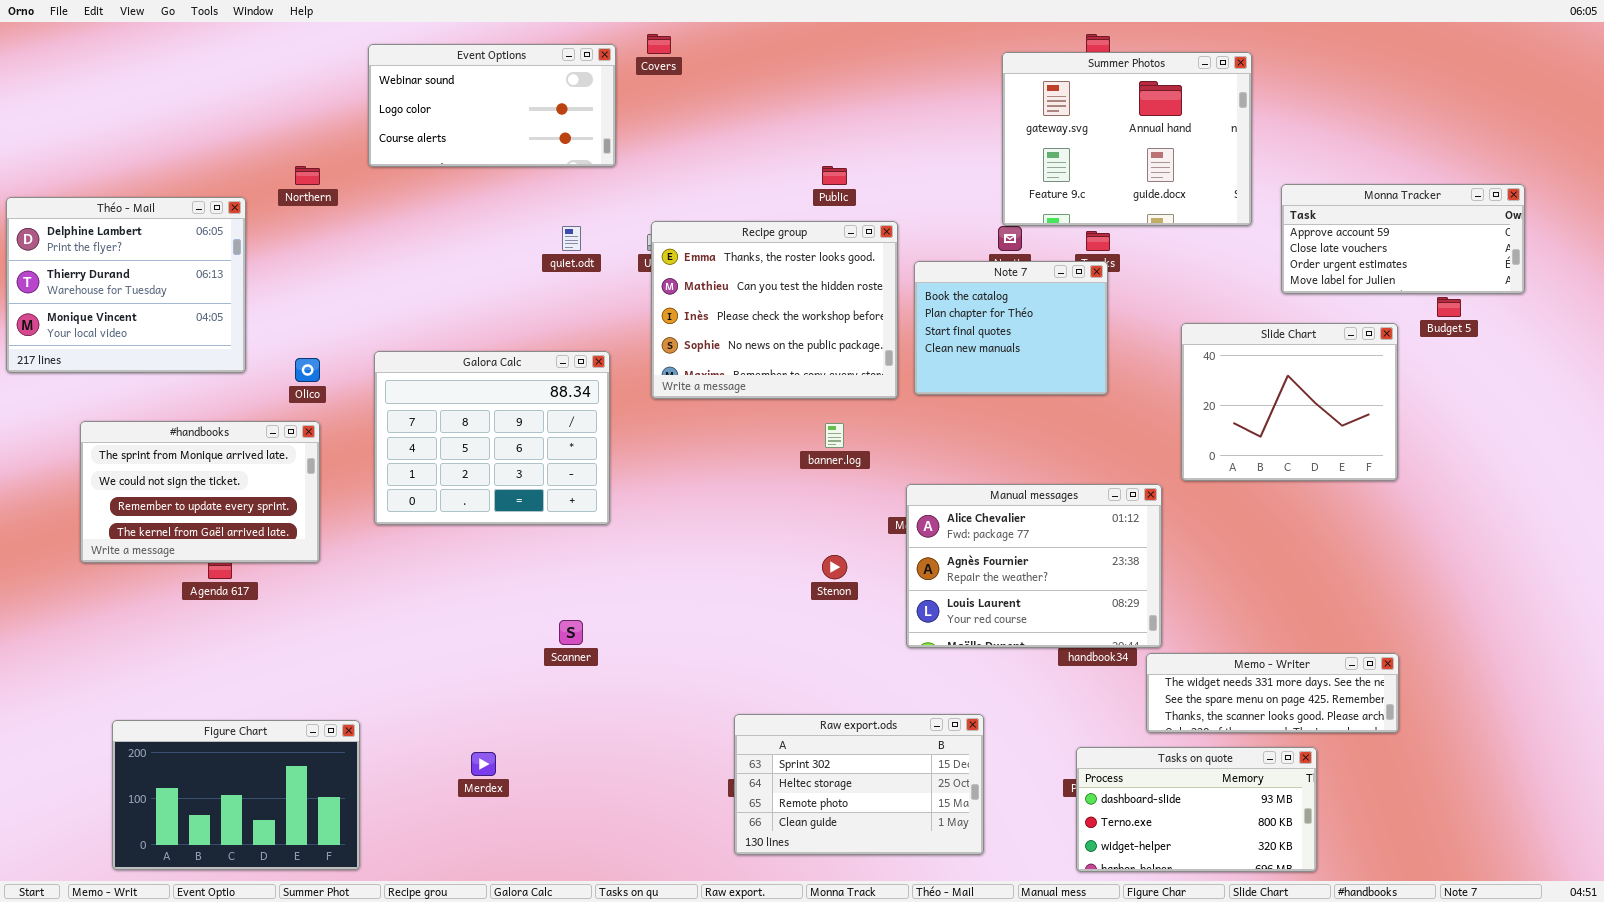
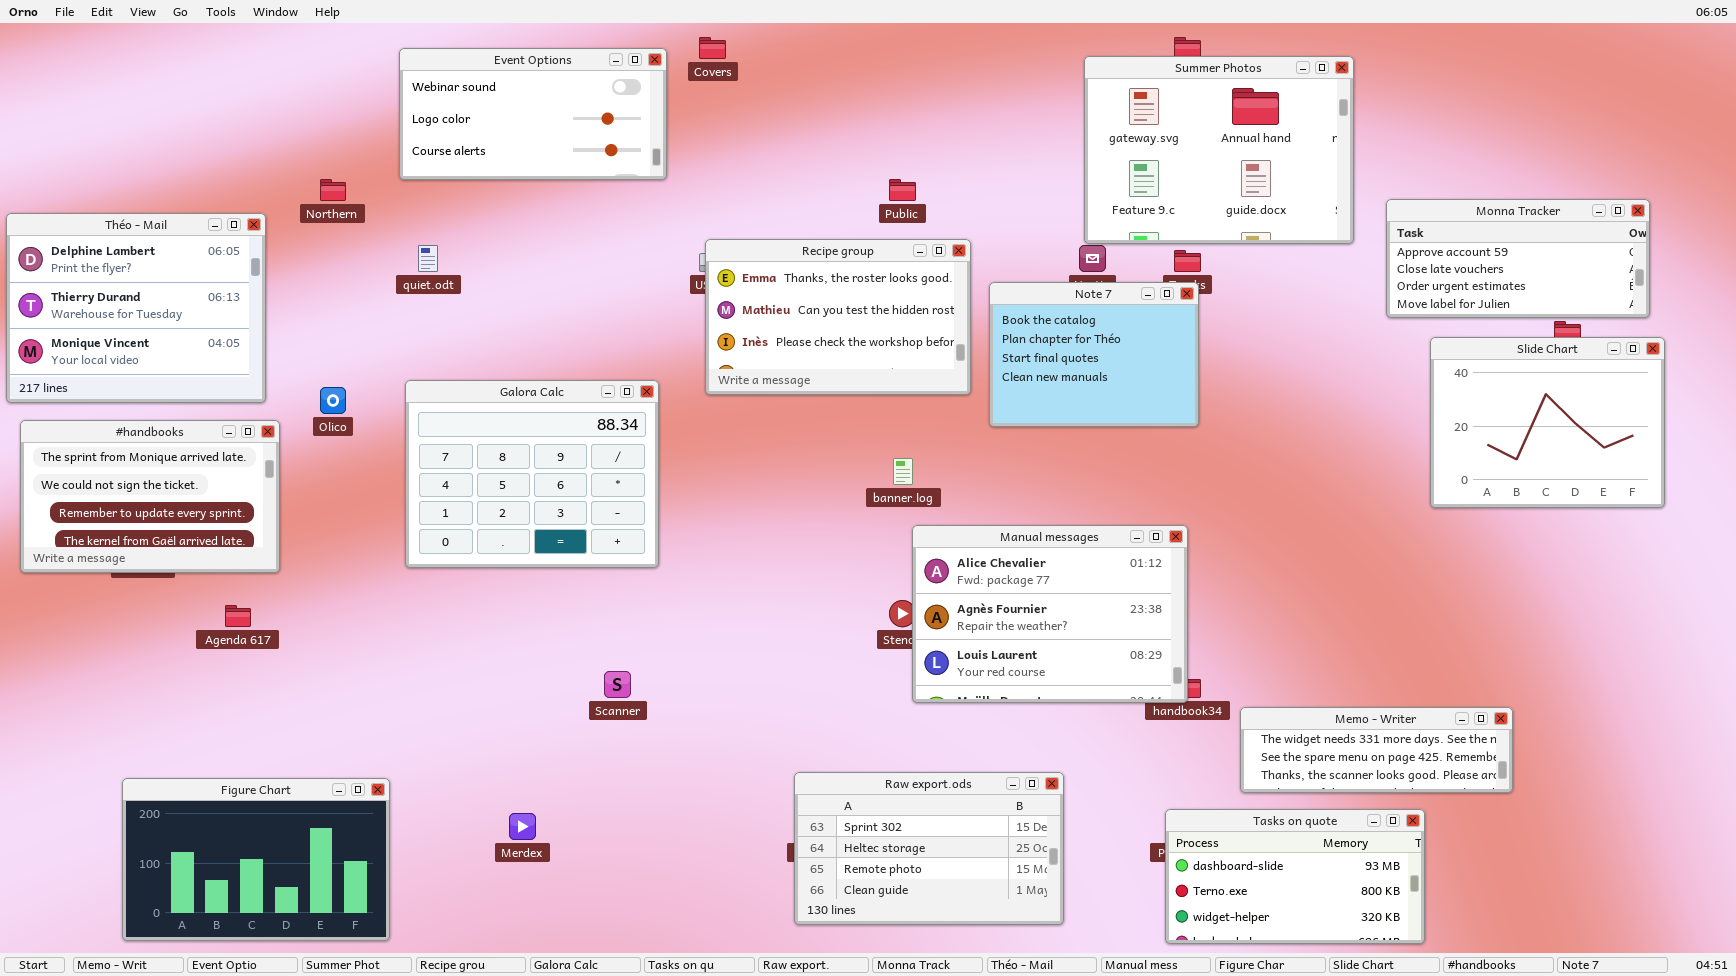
Recipe group: [651,221,898,399] -> [705,239,971,395], resized
quiet.odt: [562,226,581,251] -> [418,245,438,272], moved
Slide Chart: [1181,323,1398,481] -> [1430,337,1665,508], moved
#handbooks: [80,421,320,563] -> [20,420,280,573], moved
Manual messages: [906,484,1162,648] -> [912,525,1188,703], moved

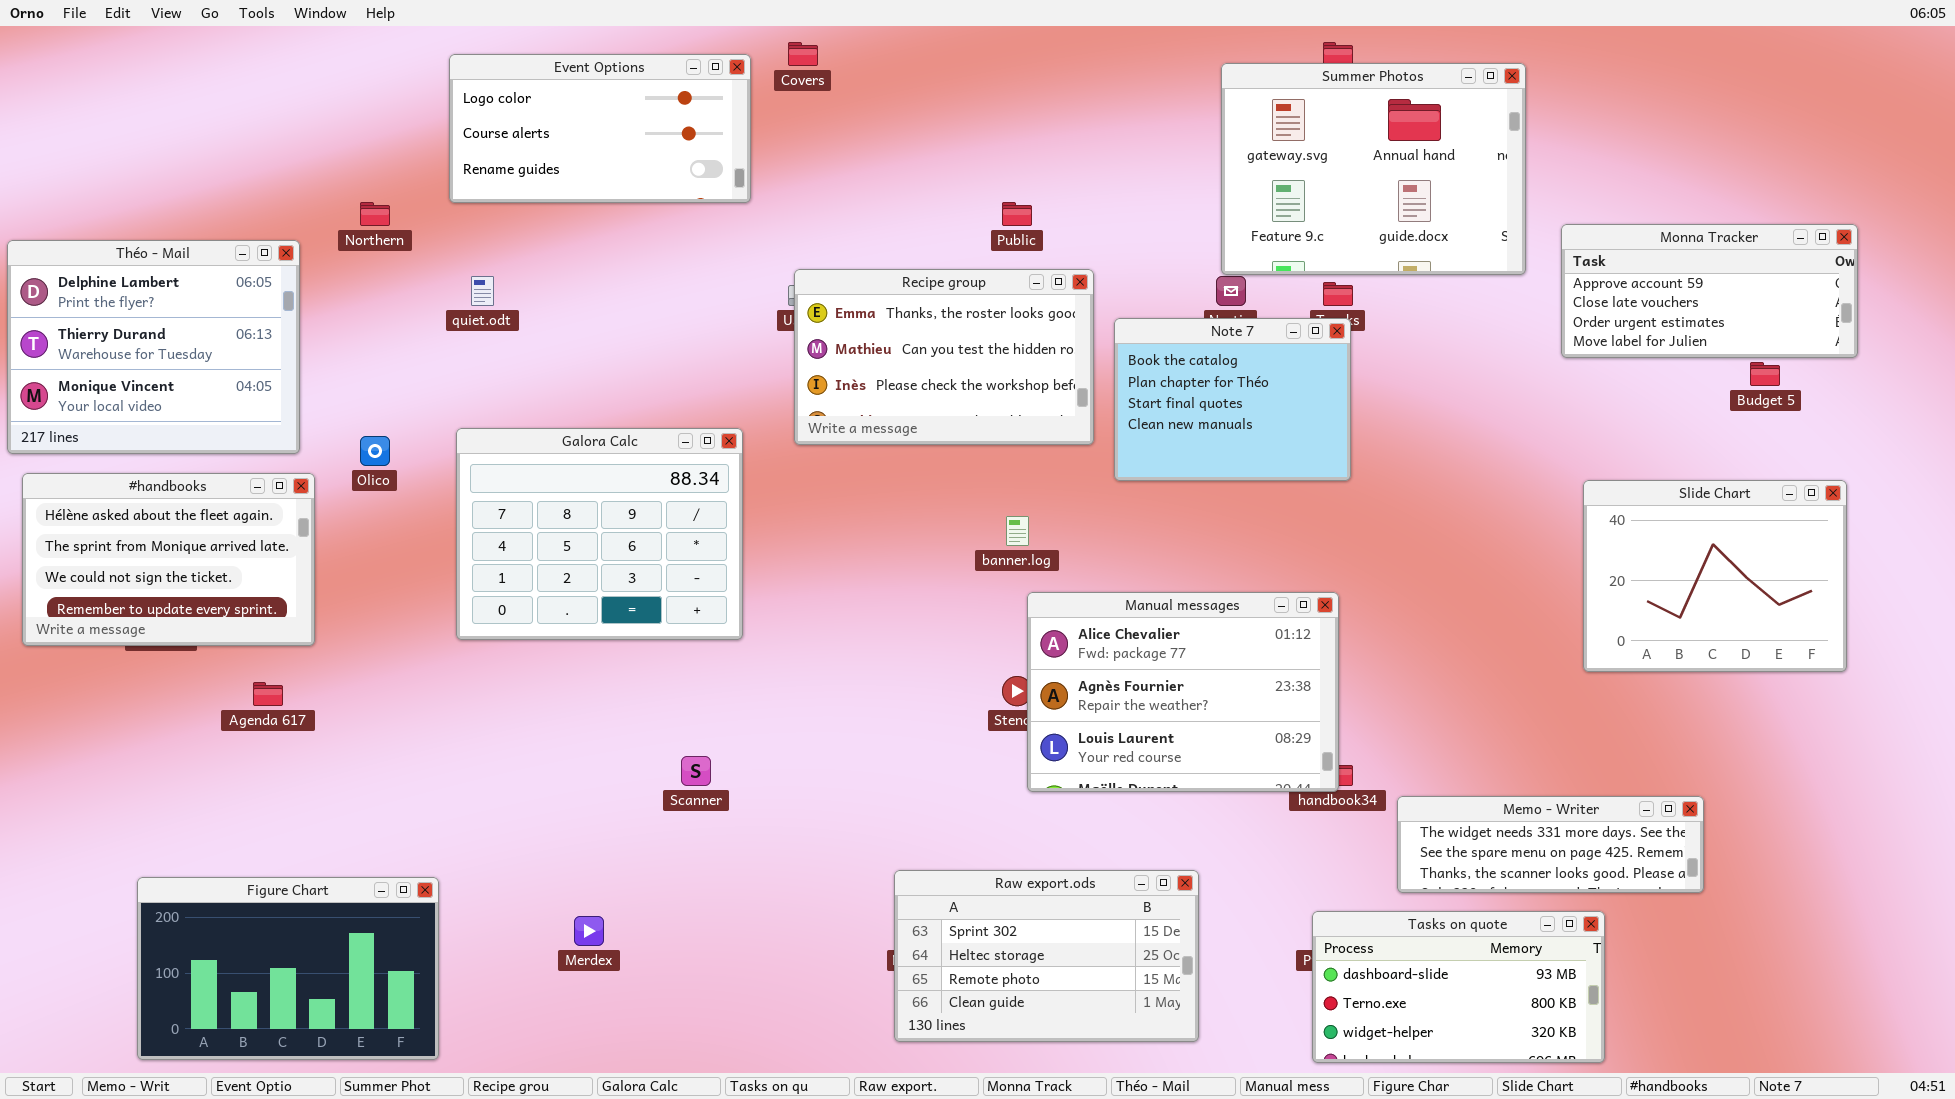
Event Options: [399,48,667,180] -> [449,54,751,203], scrolled down 1 row
Slide Chart: [1430,337,1665,508] -> [1583,480,1847,672], moved
#handbooks: [20,420,280,573] -> [22,473,315,646], scrolled up 1 row

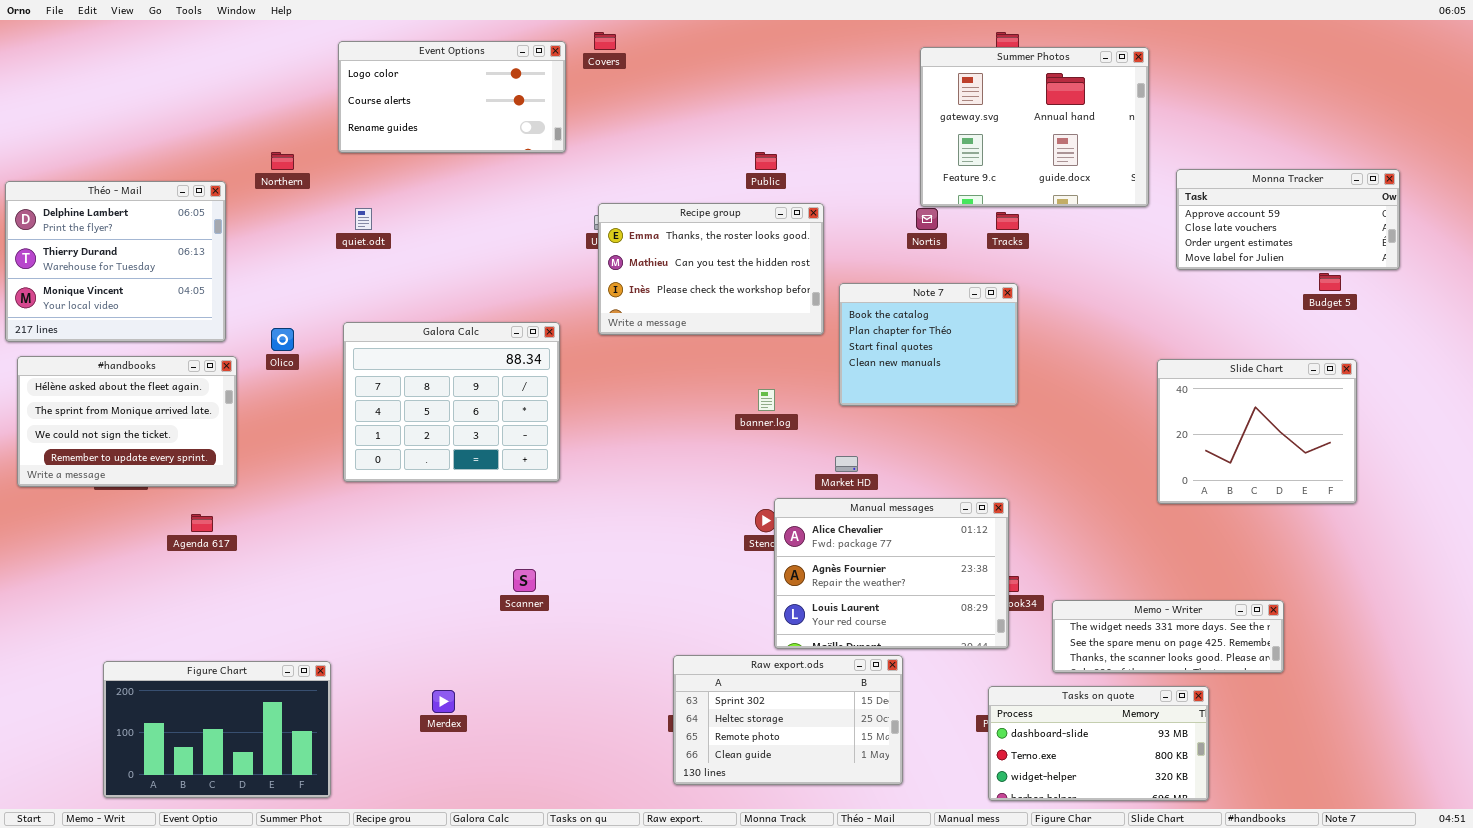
Note 7: [1114,318,1351,481] -> [839,283,1018,406], moved
Slide Chart: [1583,480,1847,672] -> [1157,359,1357,504], moved
Manual messages: [1027,592,1339,792] -> [774,498,1009,649], moved

